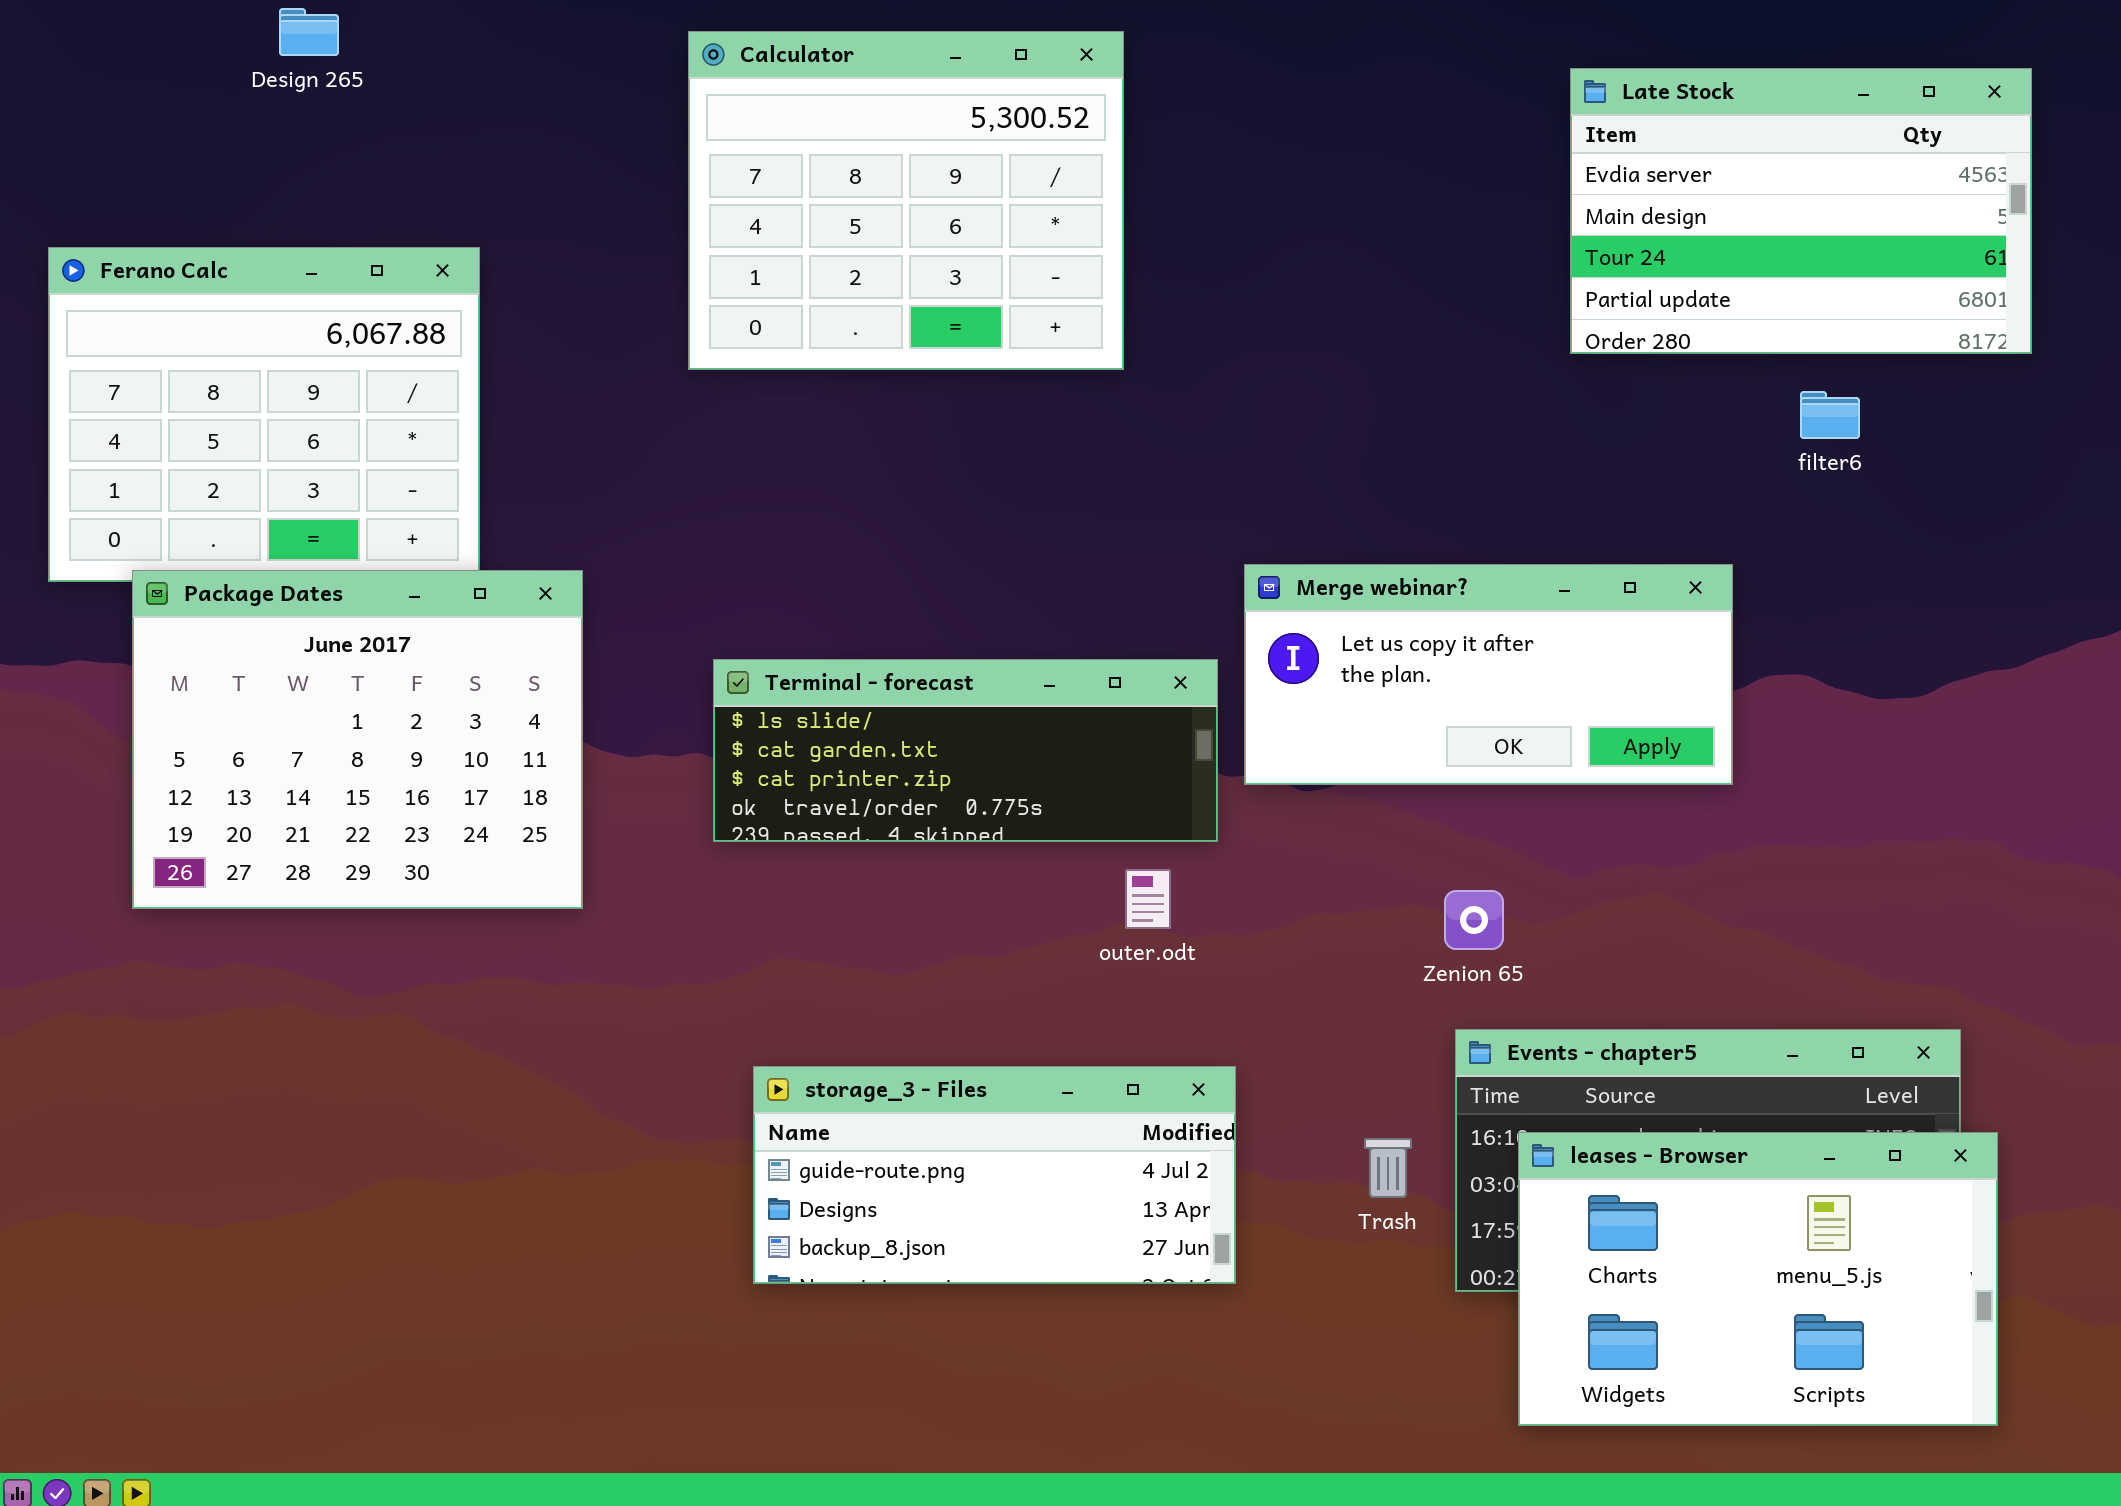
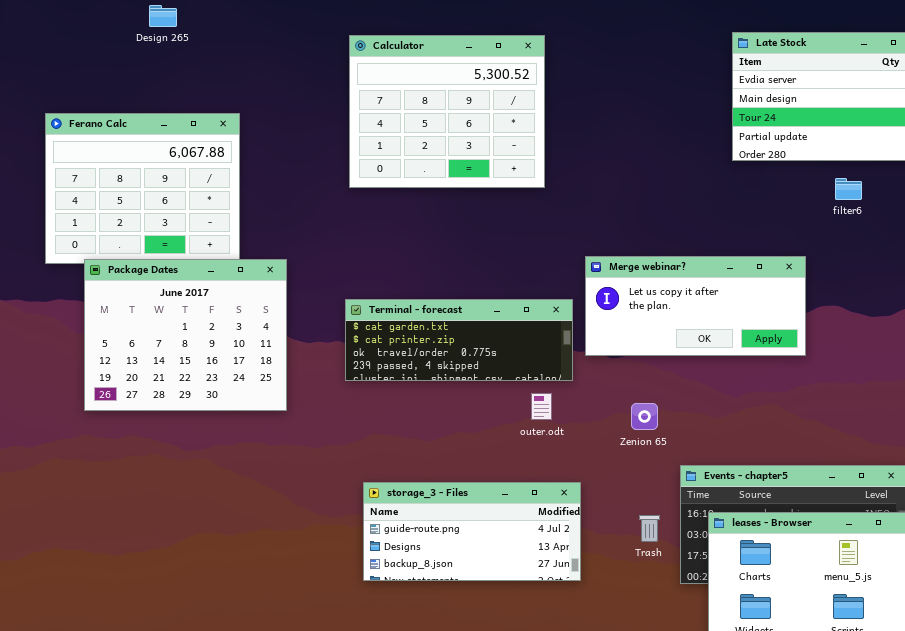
Calculator: [688,31,1124,370] -> [349,35,545,188], moved
Terminal - forecast: [713,659,1218,842] -> [345,299,573,381], scrolled down 1 row
Zenion 65: [1444,890,1504,950] -> [631,403,658,430], moved

